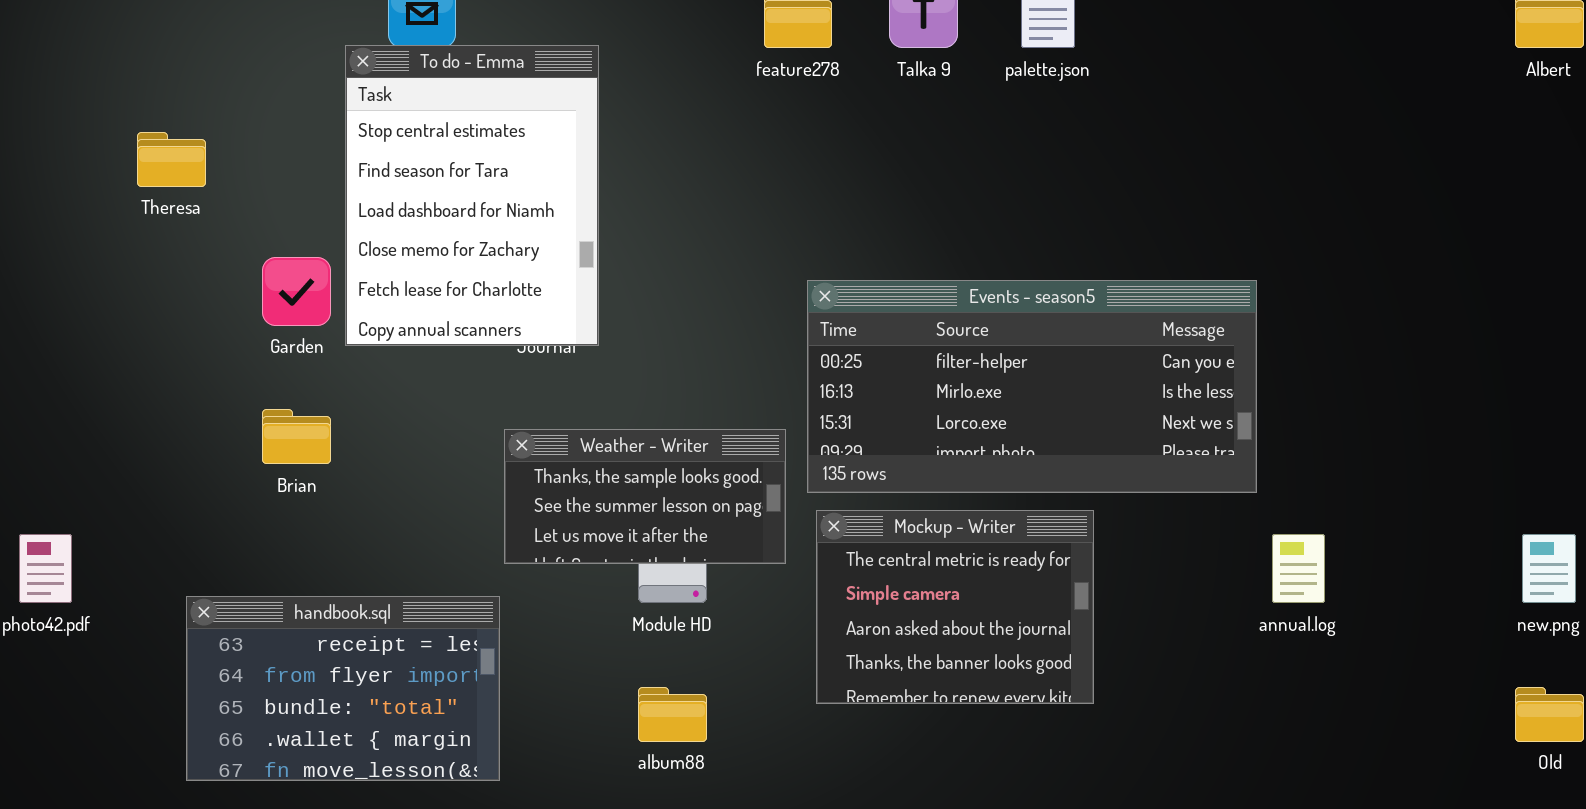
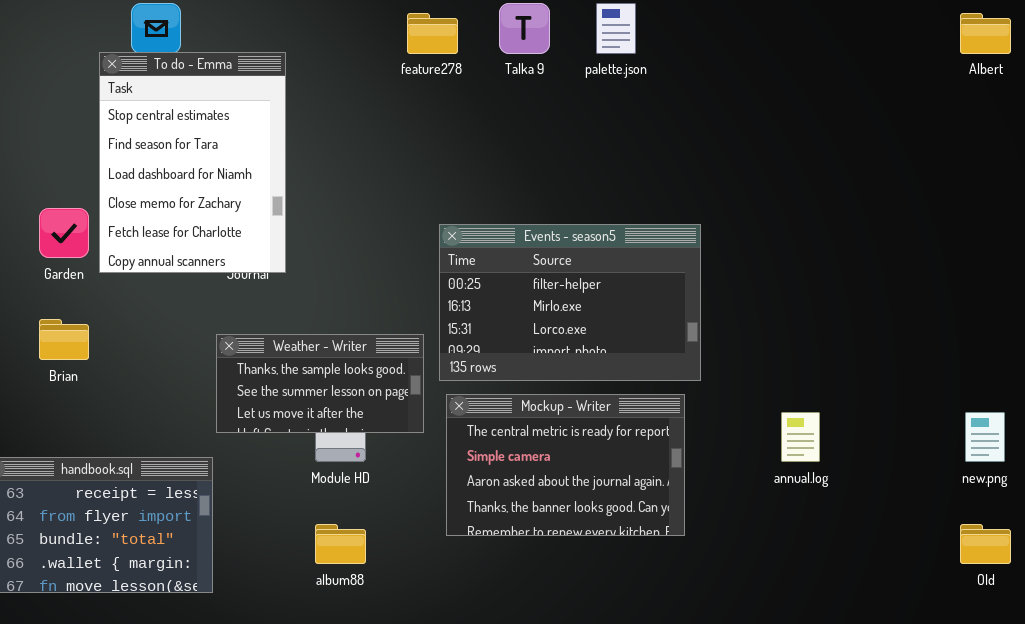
Events - season5: [807,280,1257,493] -> [439,224,701,381], resized
Mockup - Writer: [816,510,1094,704] -> [446,394,685,536], resized

